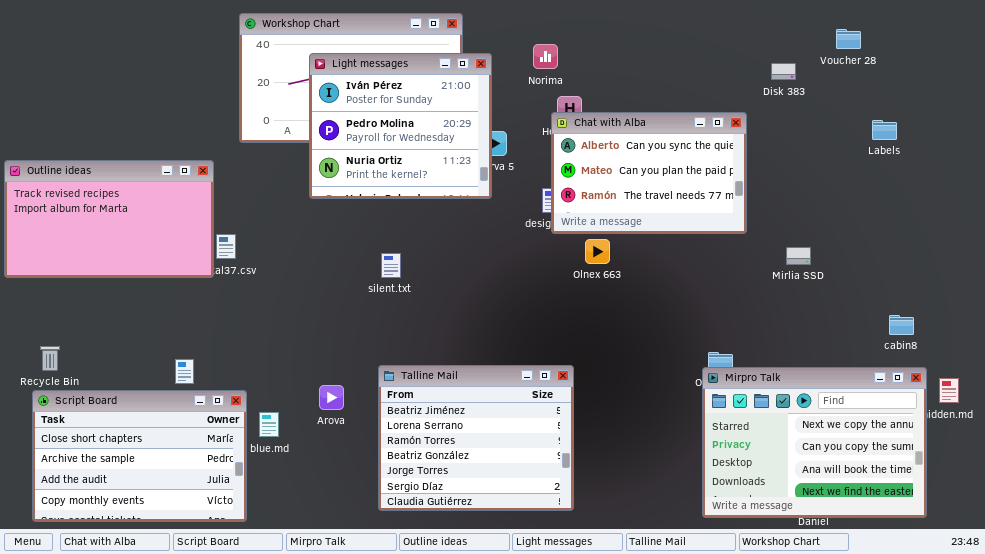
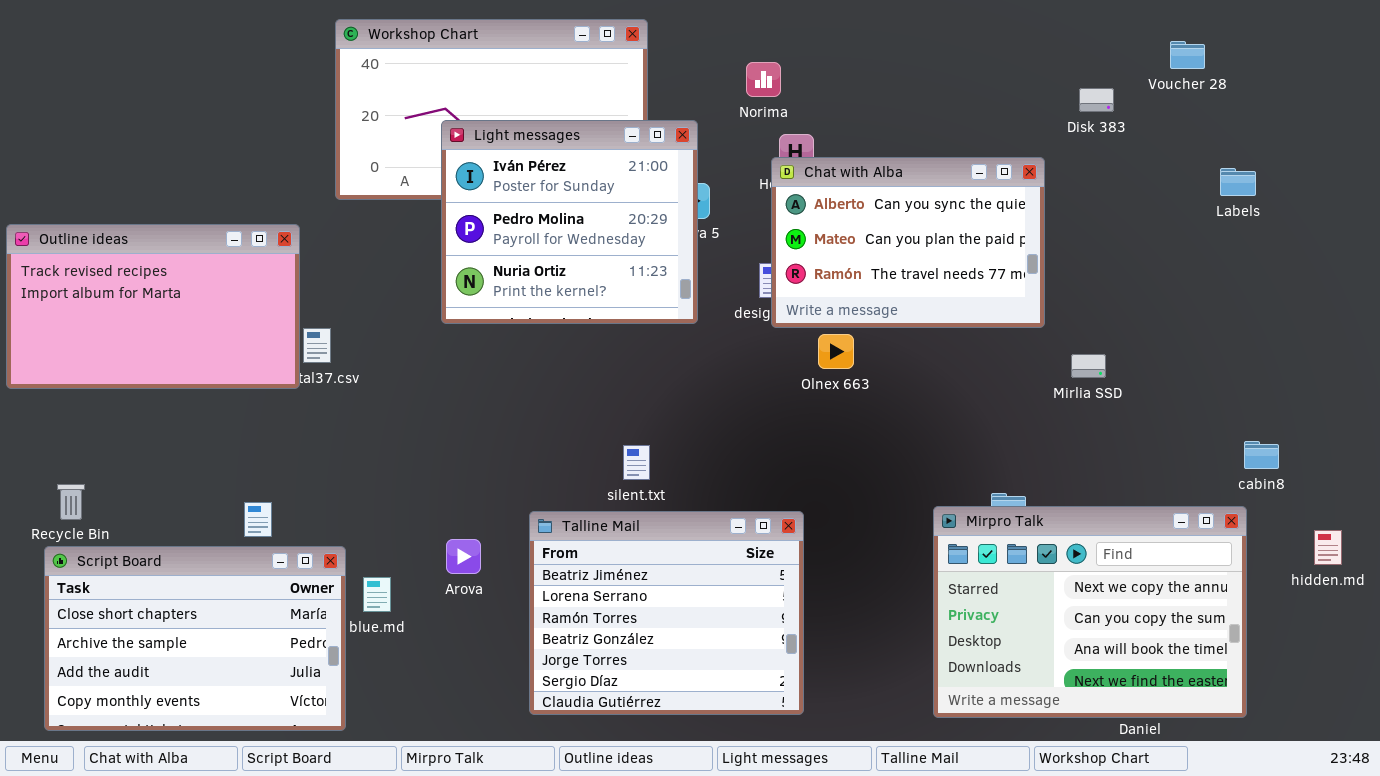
Light messages: [309,53,492,199] -> [441,120,698,324], moved
Mirlia SSD: [786,247,811,265] -> [1071,354,1106,378], moved
silent.txt: [381,253,401,278] -> [623,445,650,480], moved
Mirpro Talk: [702,367,927,518] -> [933,506,1247,718], moved

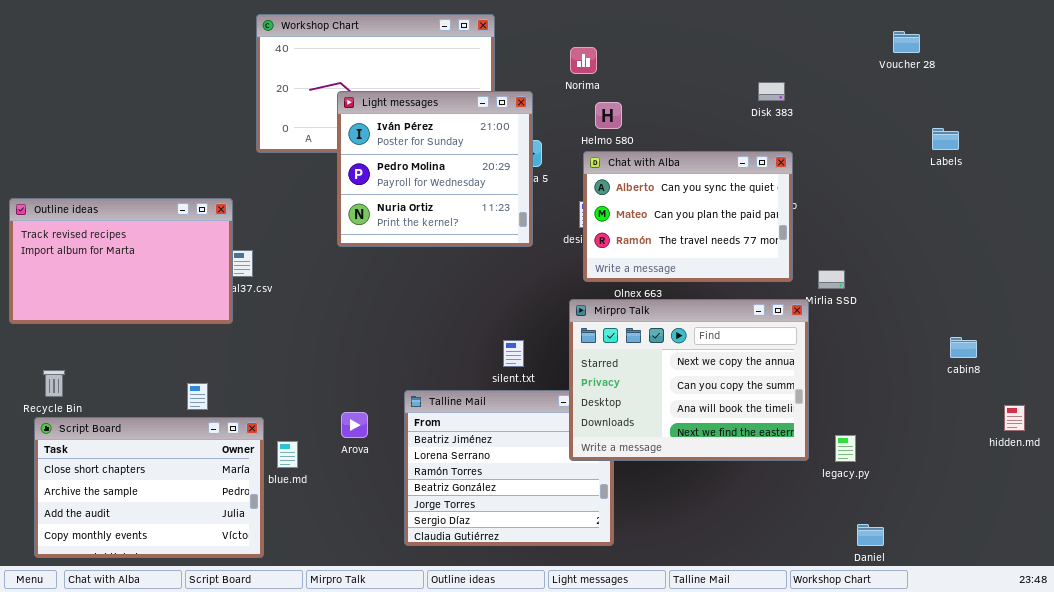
Disk 383: [1079,88,1114,112] -> [758,82,785,101], moved
Chat with Alba: [771,157,1045,328] -> [583,151,793,282], moved
Outline ideas: [6,224,300,389] -> [9,198,233,324], moved
silent.txt: [623,445,650,480] -> [503,340,524,367], moved
Mirpro Talk: [933,506,1247,718] -> [569,299,809,461], moved

